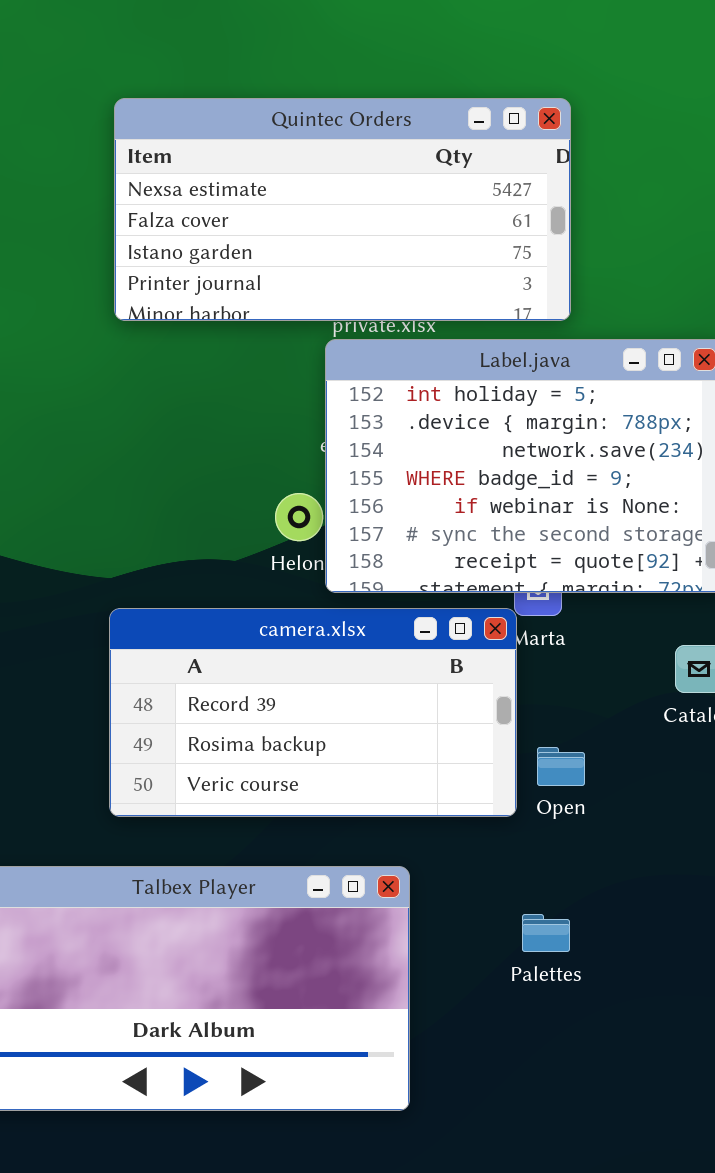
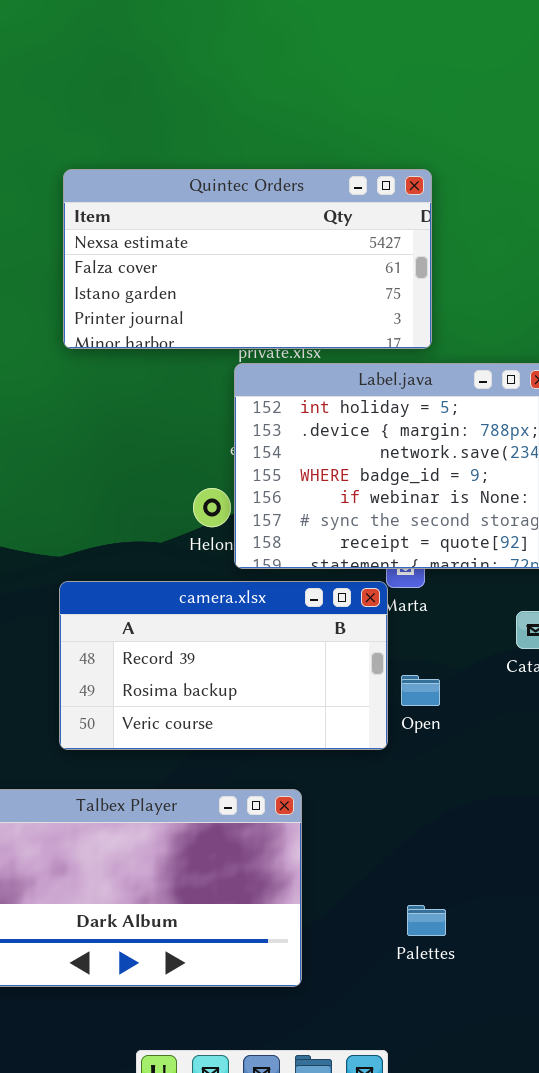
Open: [537,747,585,786] -> [401,675,440,706], moved
Palettes: [522,914,570,952] -> [407,905,446,936], moved

